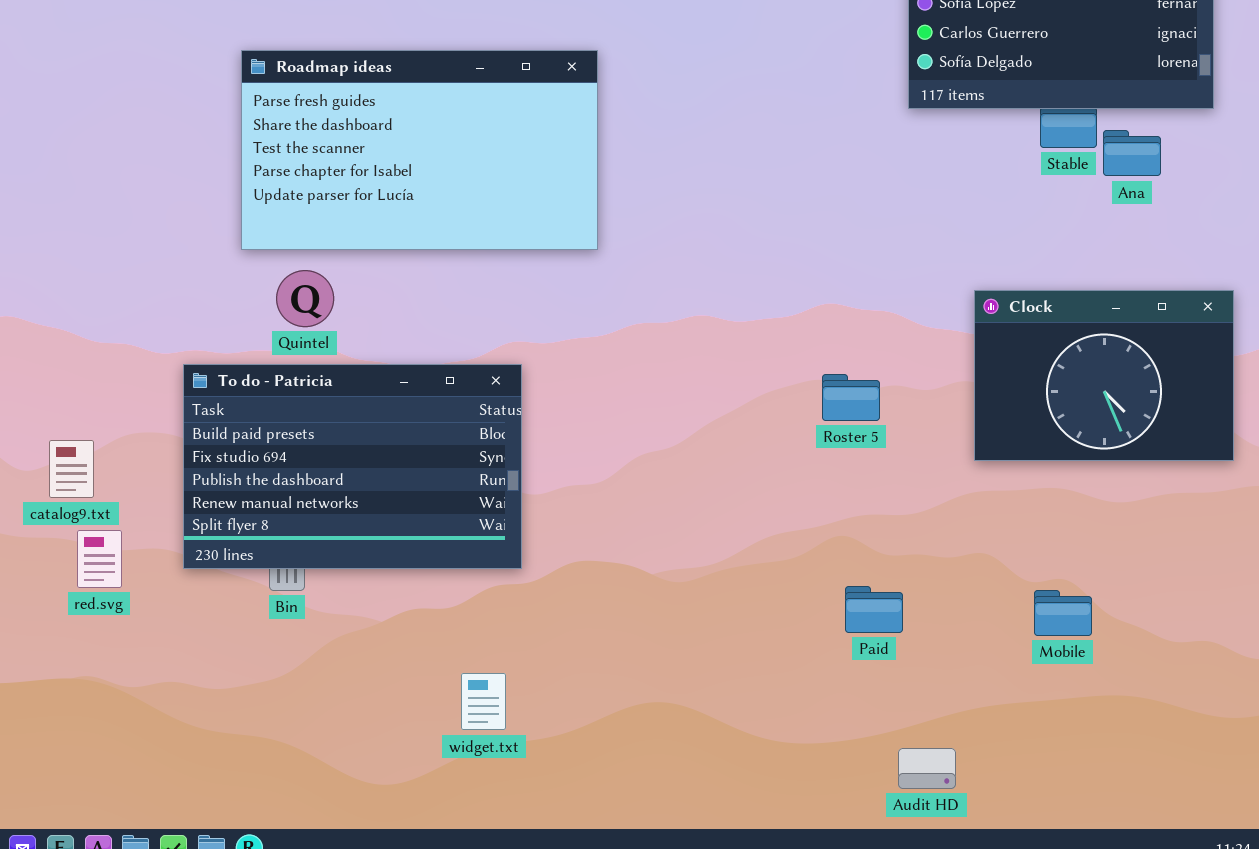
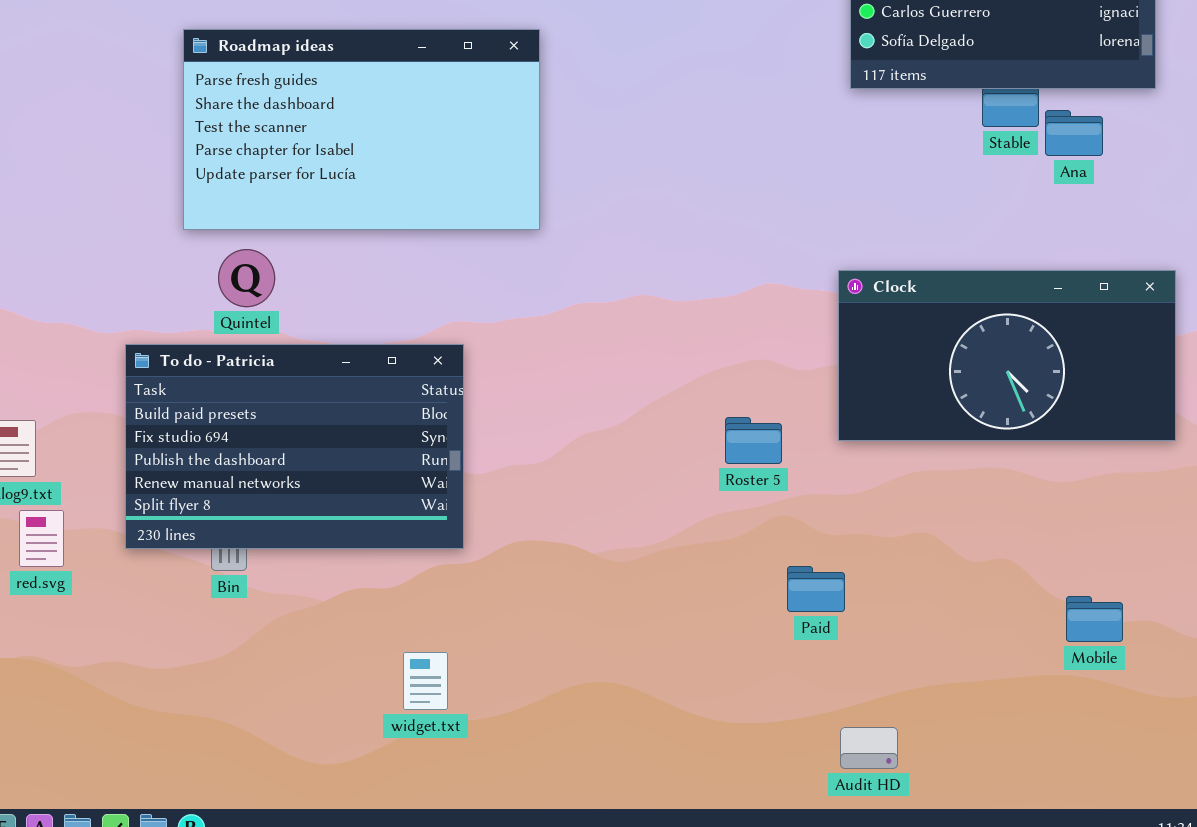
Clock: [974,290,1234,461] -> [838,270,1176,441], resized
Roster 5: [822,374,880,421] -> [725,417,782,464], moved
Mobile: [1034,590,1092,636] -> [1066,596,1123,642], moved

